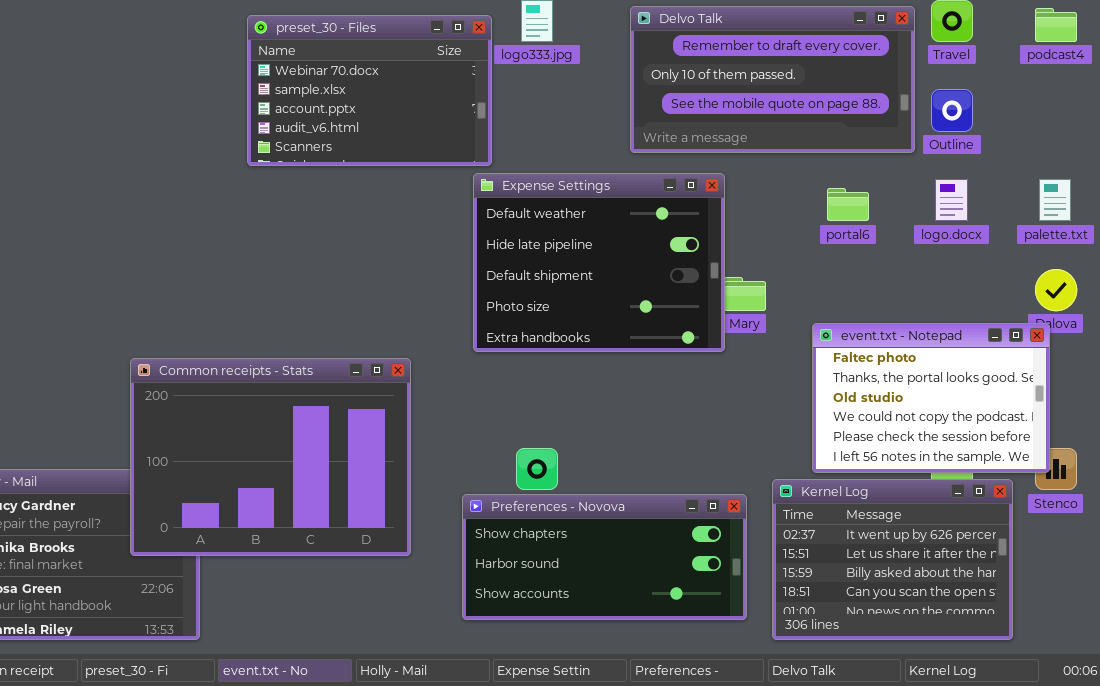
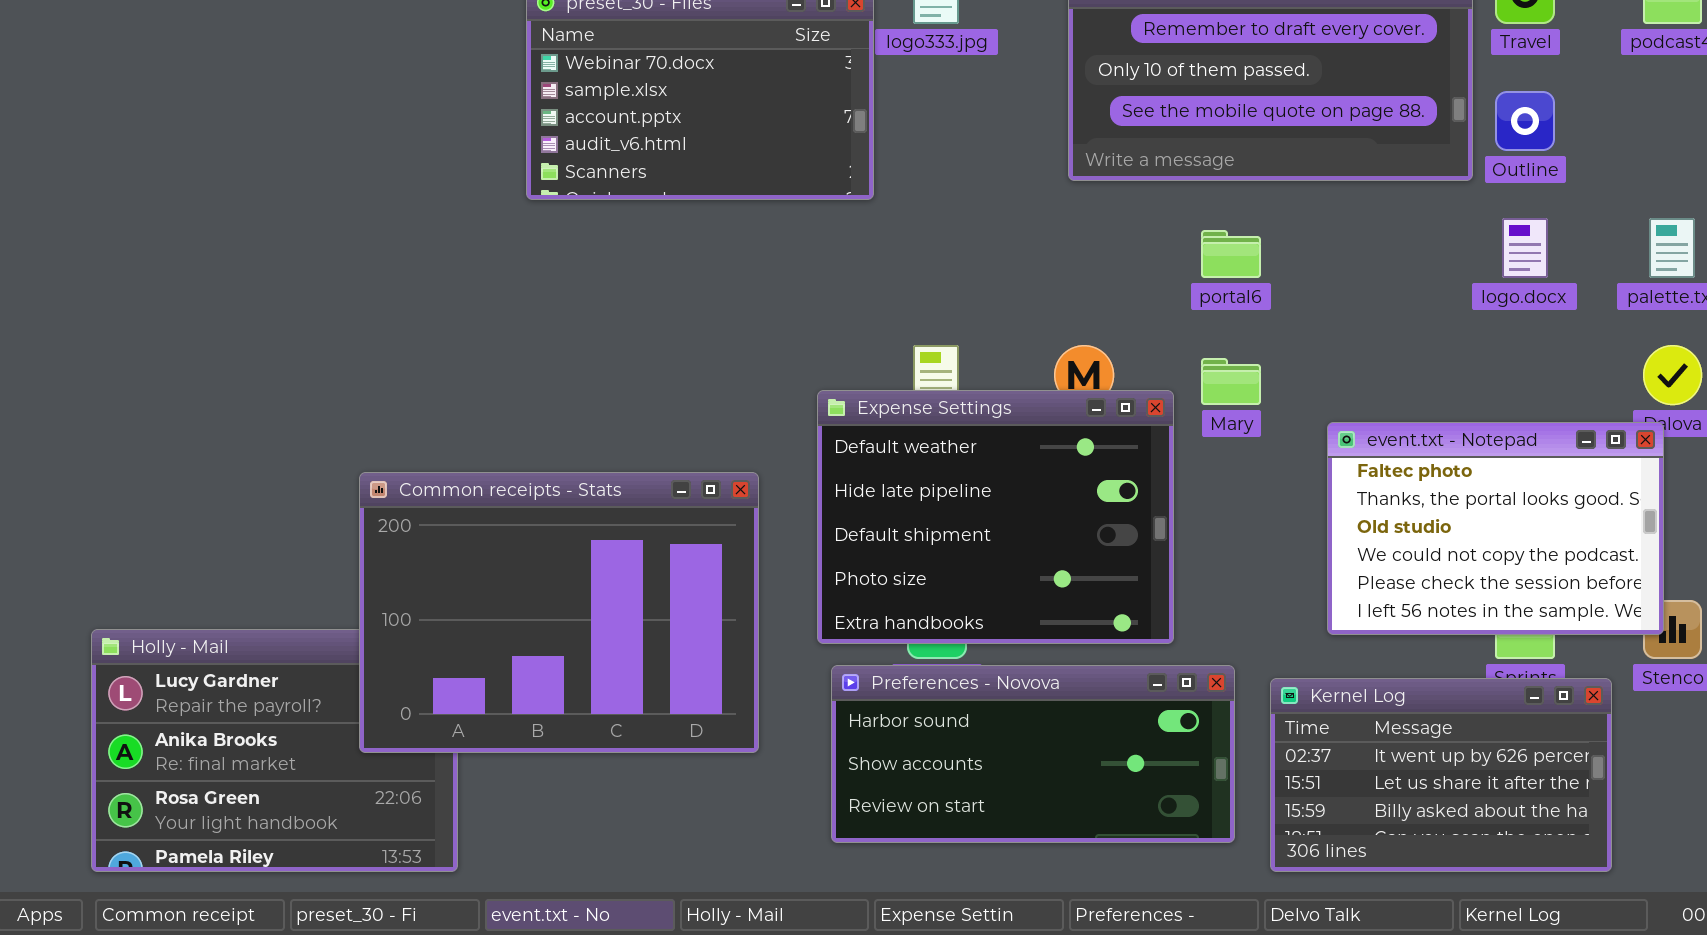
Expense Settings: [473,173,725,352] -> [817,390,1174,644], moved
portal6: [827,188,869,221] -> [1201,230,1261,278], moved
Kernel Log: [772,479,1013,640] -> [1270,678,1612,872], resized
Preferences - Novova: [462,494,747,620] -> [831,665,1235,843], scrolled down 1 row

